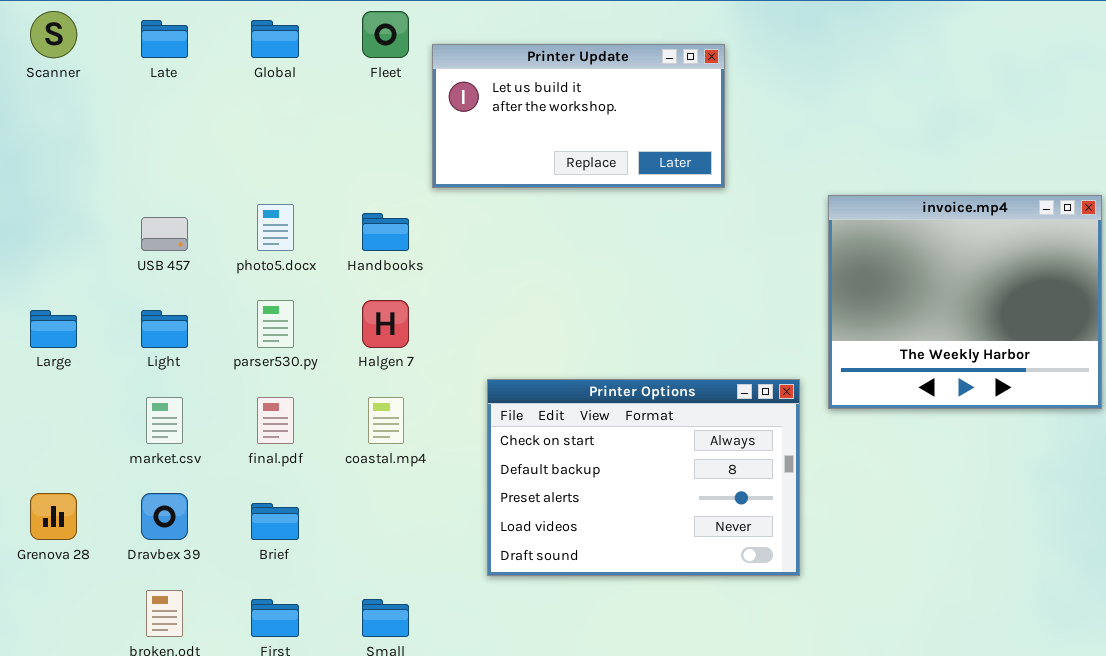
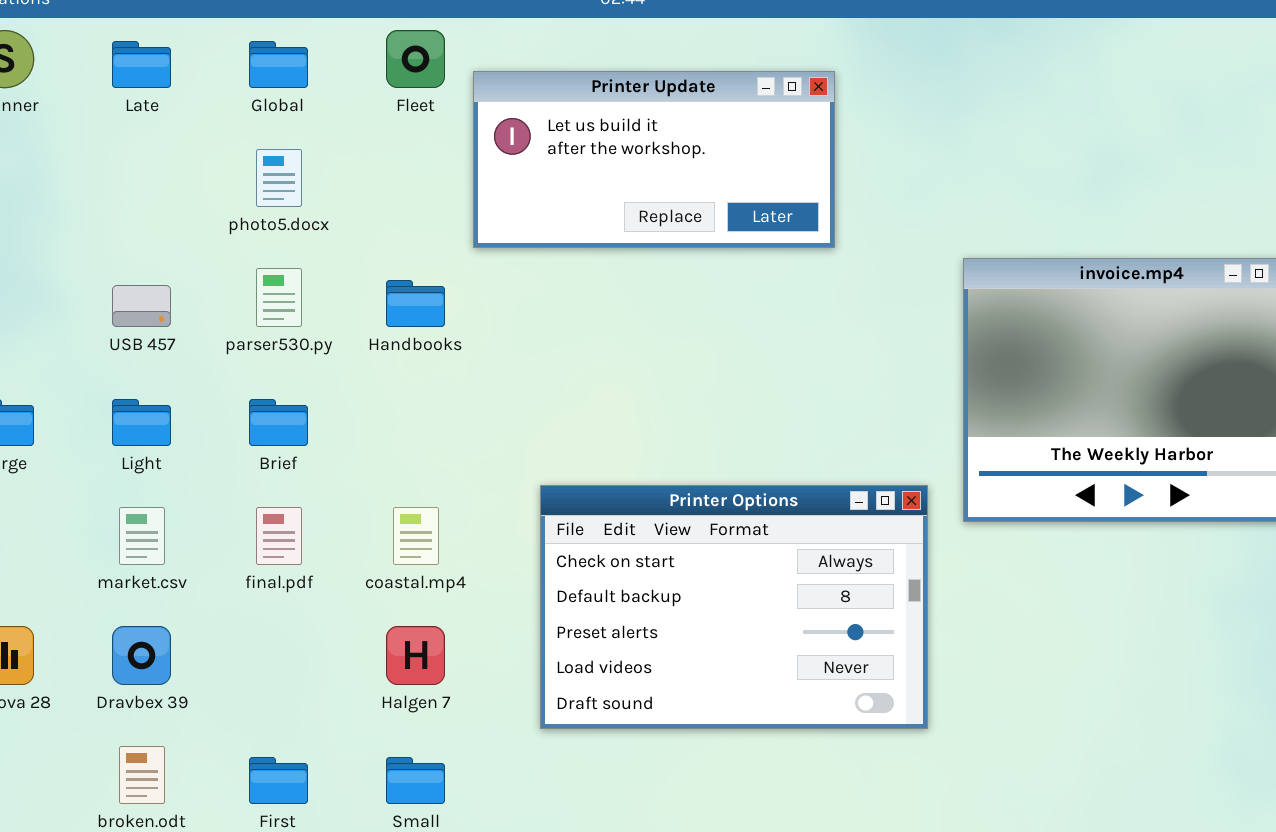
photo5.docx: [257,204,294,251] -> [256,149,302,207], moved
parser530.py: [257,300,294,348] -> [256,268,302,327], moved
Halgen 7: [362,300,409,348] -> [386,626,445,685], moved
Brief: [251,503,299,540] -> [249,399,308,446], moved

